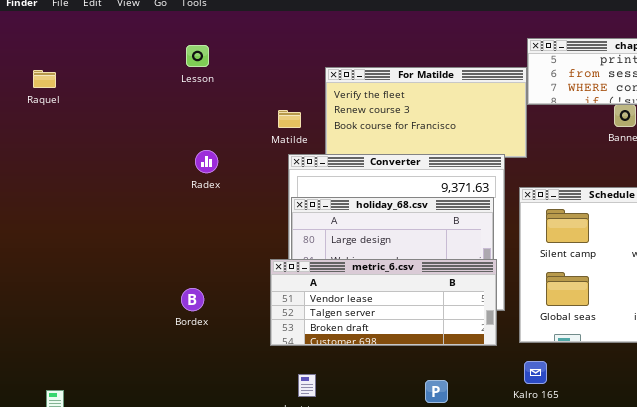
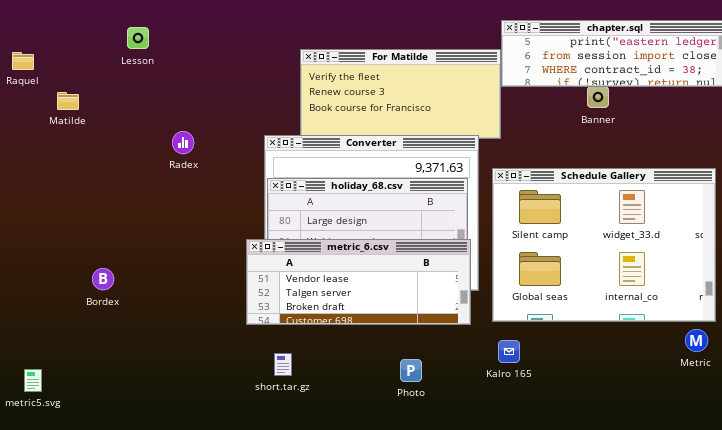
Lesson: [186,45,209,67] -> [127,27,149,49], moved
Matilde: [278,110,301,128] -> [57,92,79,110], moved
Bordex: [181,288,204,311] -> [92,268,114,290], moved

